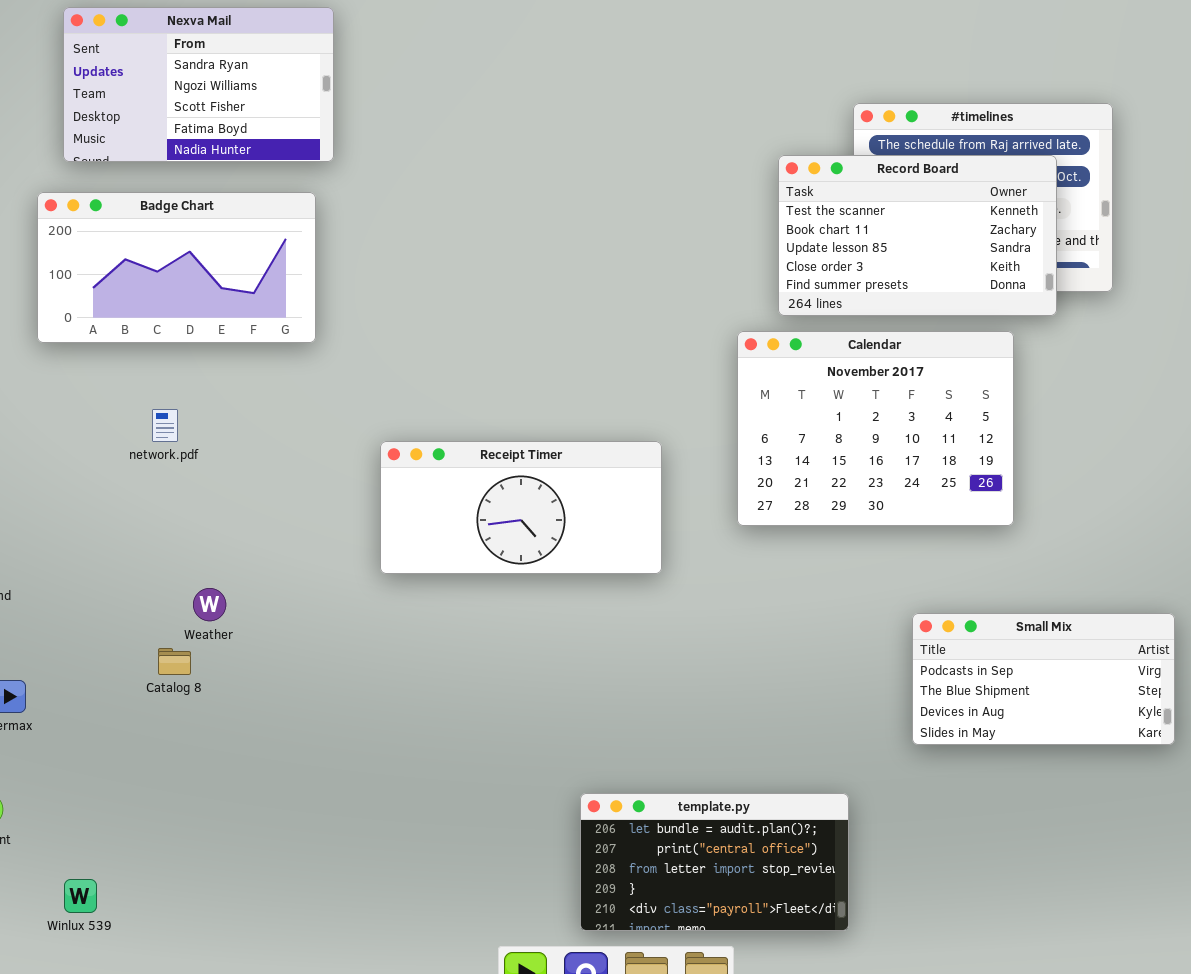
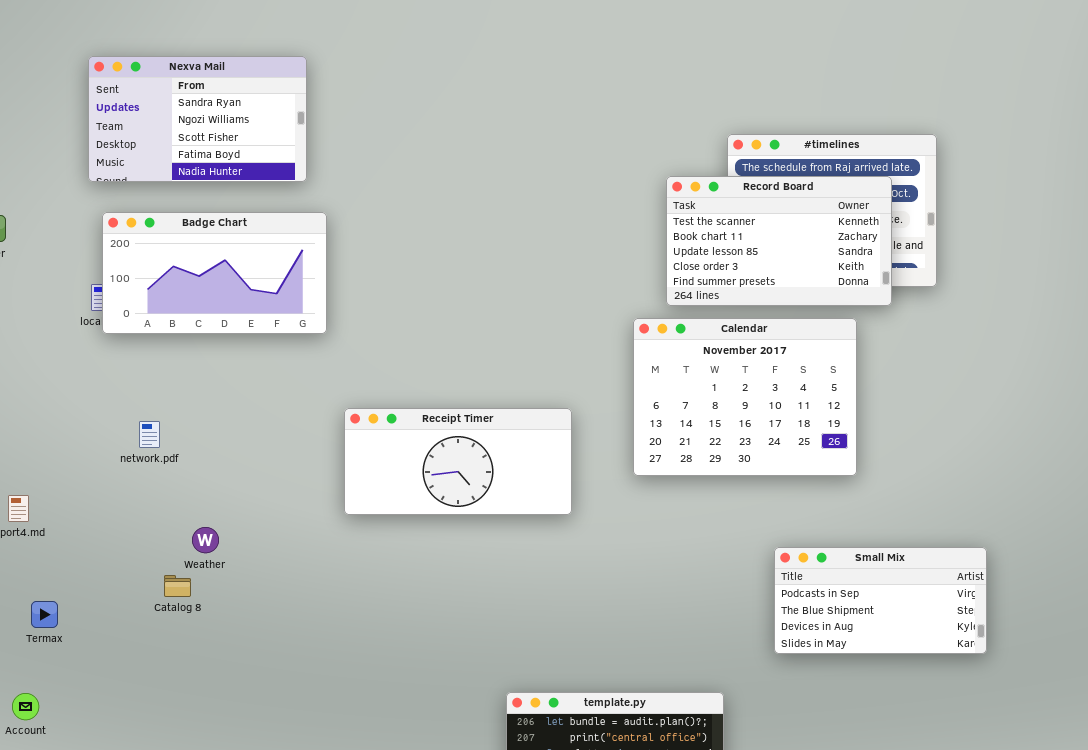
Badge Chart: [37,192,316,343] -> [102,212,327,334], moved
network.pdf: [152,409,178,442] -> [139,421,160,448], moved

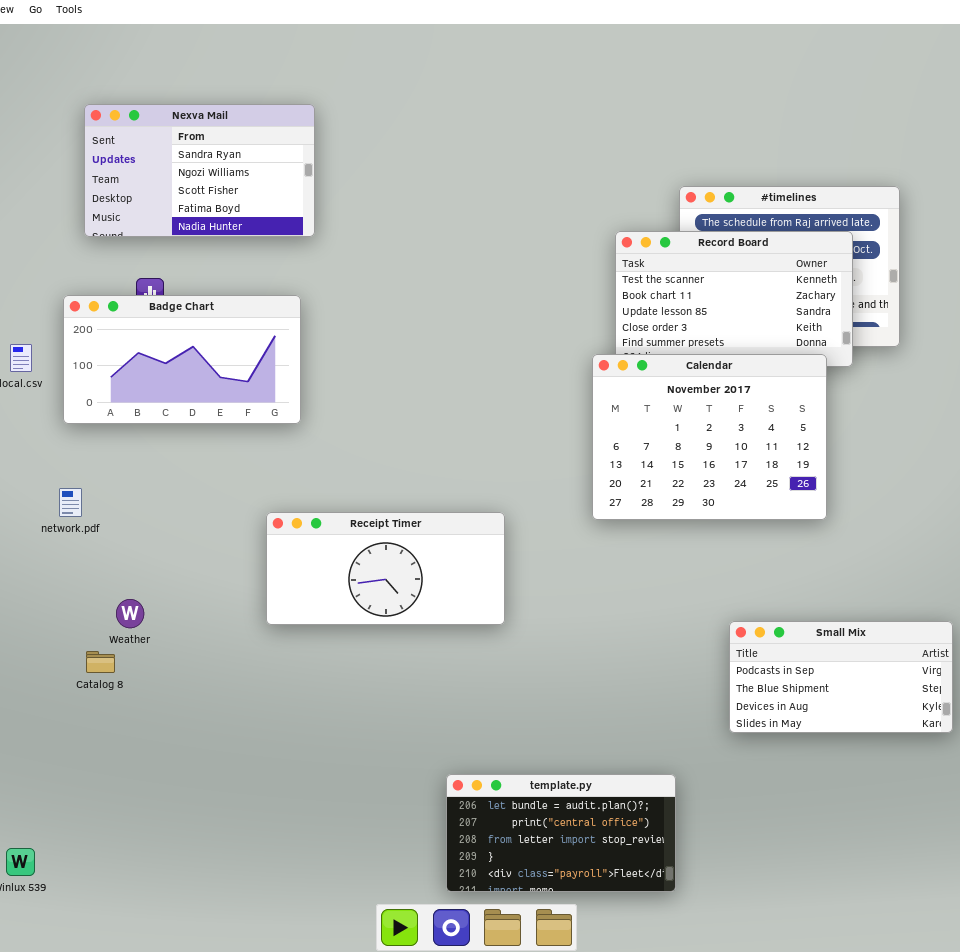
Nexva Mail: [88,56,307,182] -> [84,104,315,237], moved
Badge Chart: [102,212,327,334] -> [63,295,301,424], moved
Calendar: [633,318,857,476] -> [592,354,827,520], moved
Receipt Timer: [344,408,572,515] -> [266,512,505,625], moved

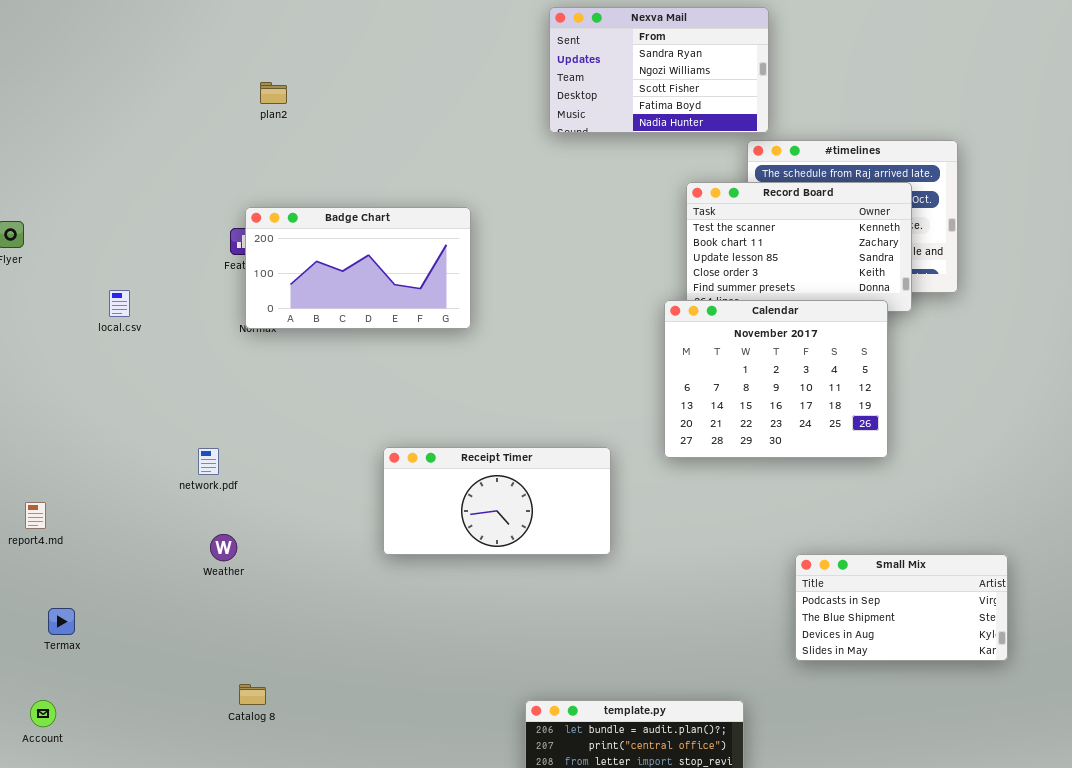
Nexva Mail: [84,104,315,237] -> [549,7,769,133], moved
Badge Chart: [63,295,301,424] -> [245,207,471,329], moved
network.pdf: [59,488,82,517] -> [198,448,219,475], moved
Receipt Timer: [266,512,505,625] -> [383,447,611,555], moved
Catalog 8: [86,651,115,673] -> [239,684,266,705], moved

